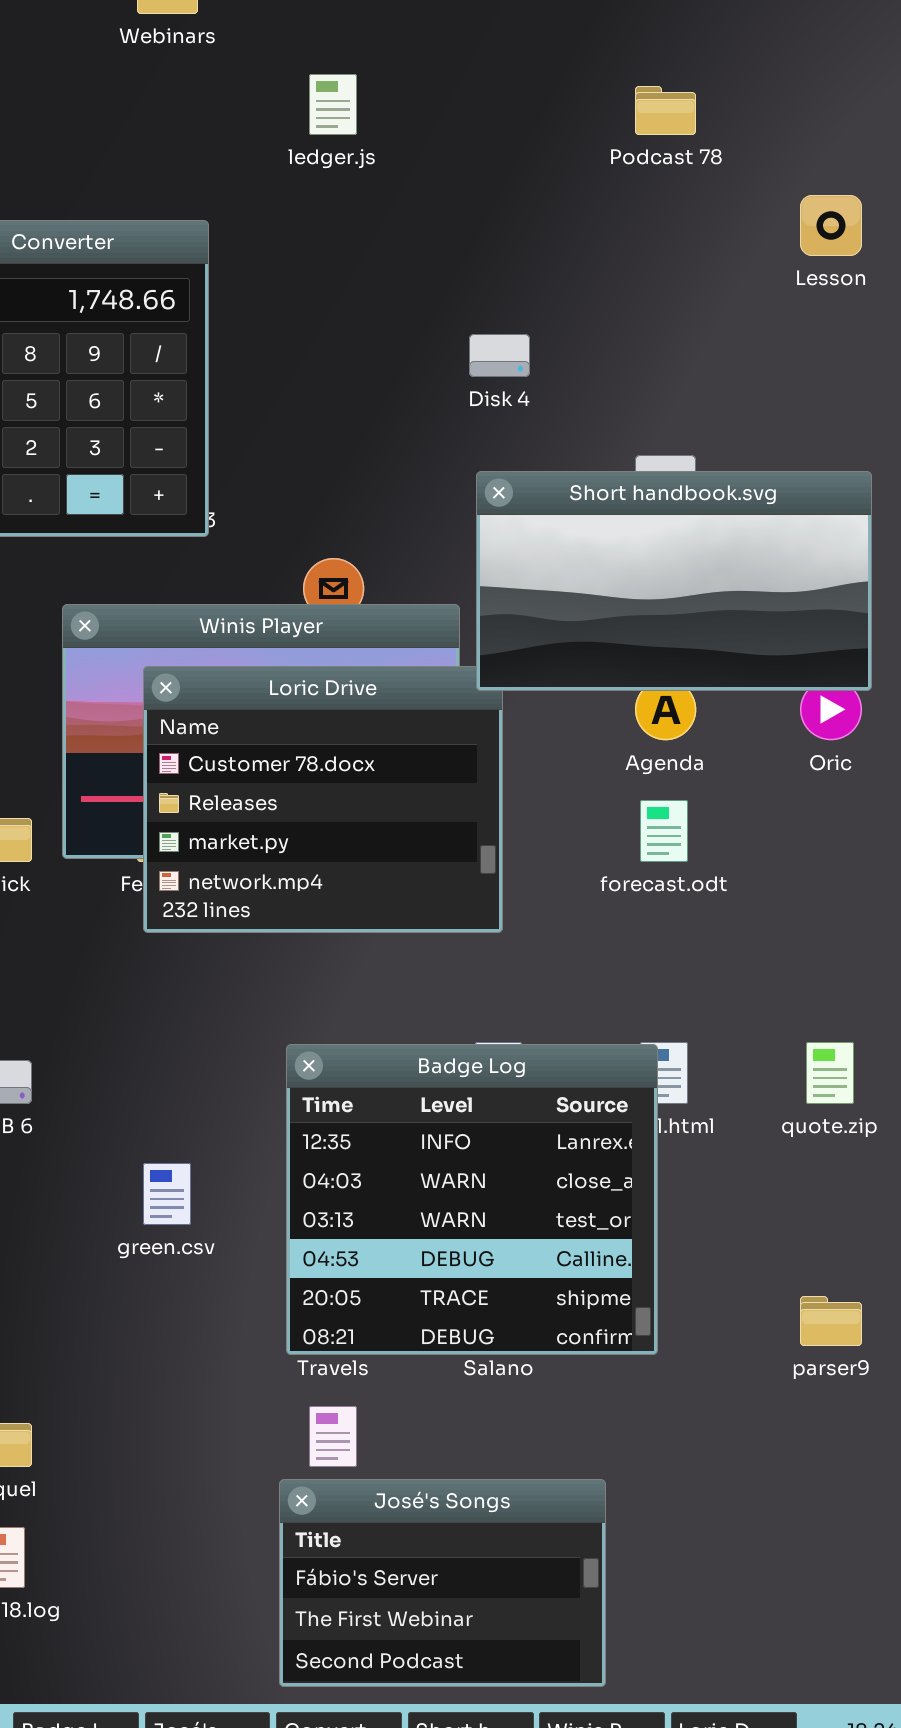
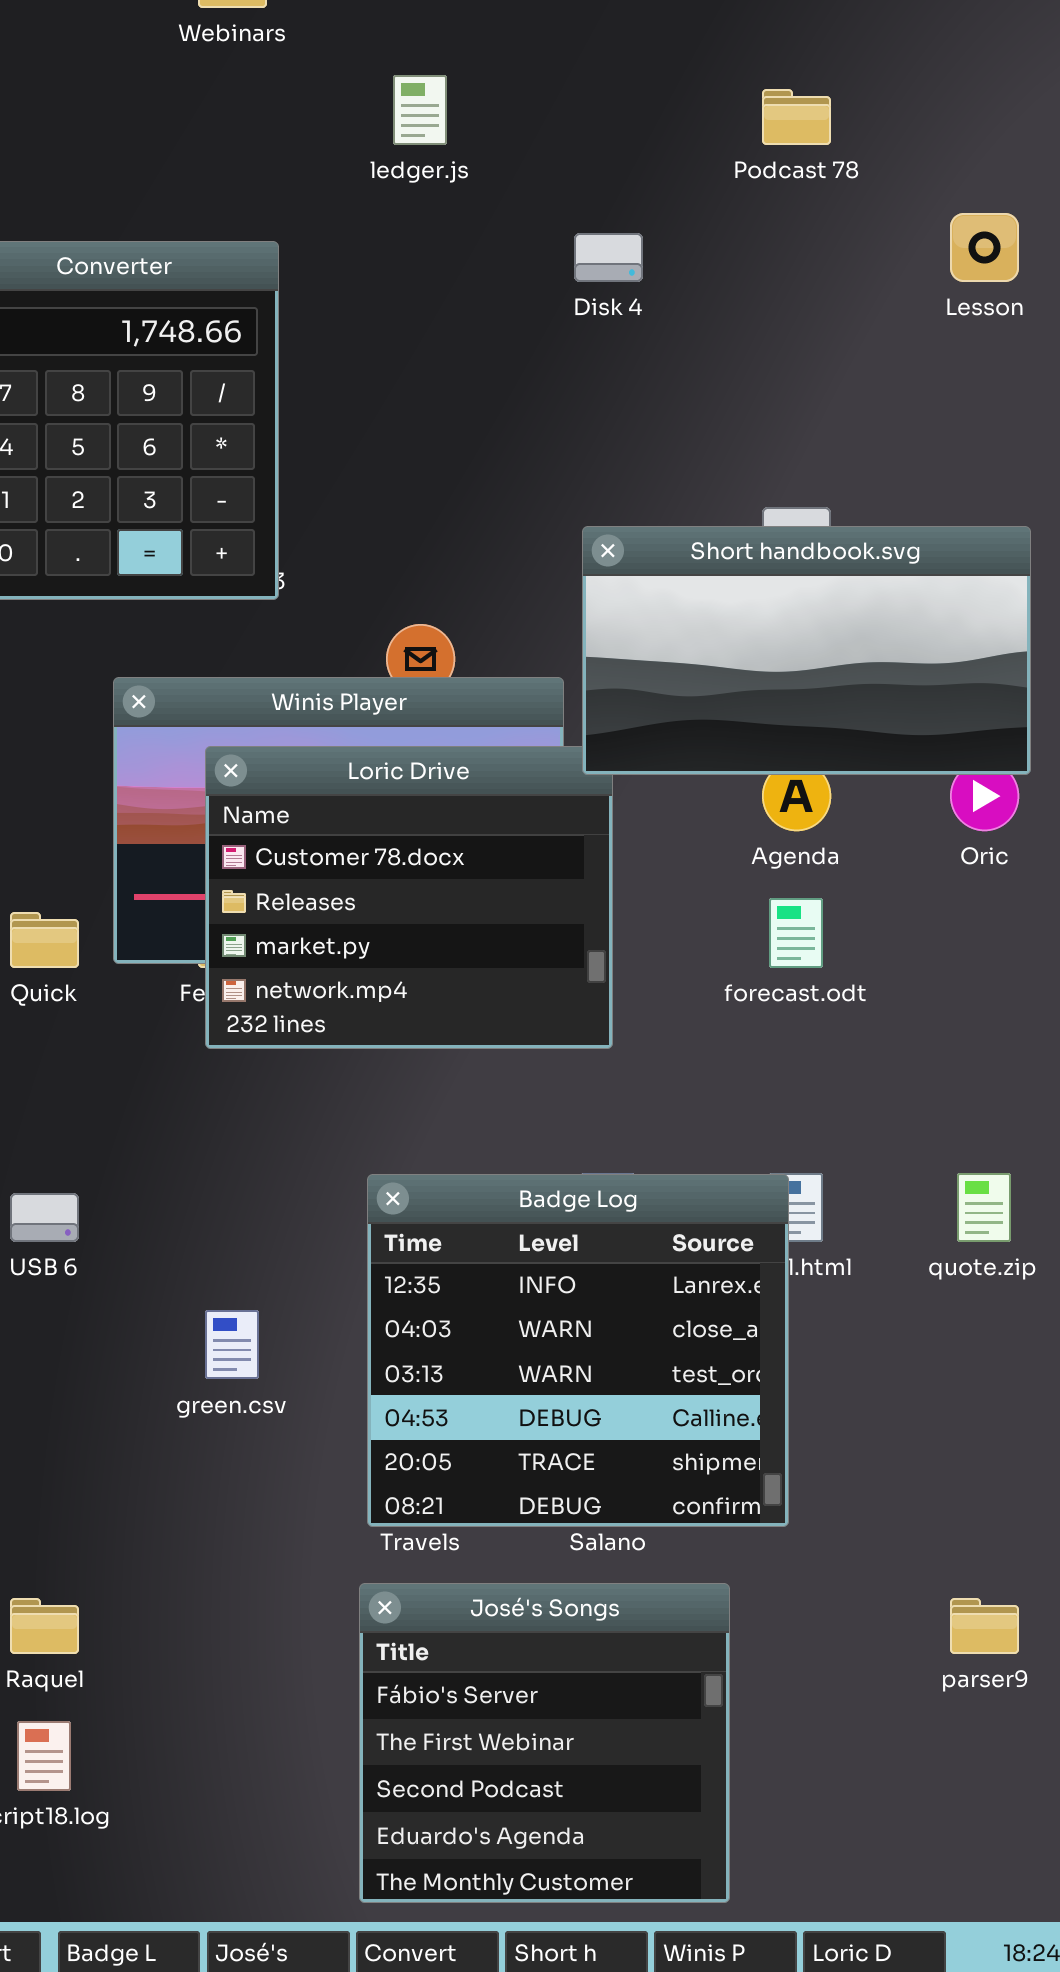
Disk 4: [469,334,530,377] -> [574,233,643,282], moved
parser9: [800,1296,862,1346] -> [950,1598,1019,1654], moved
José's Songs: [279,1479,606,1687] -> [359,1583,730,1903], resized

